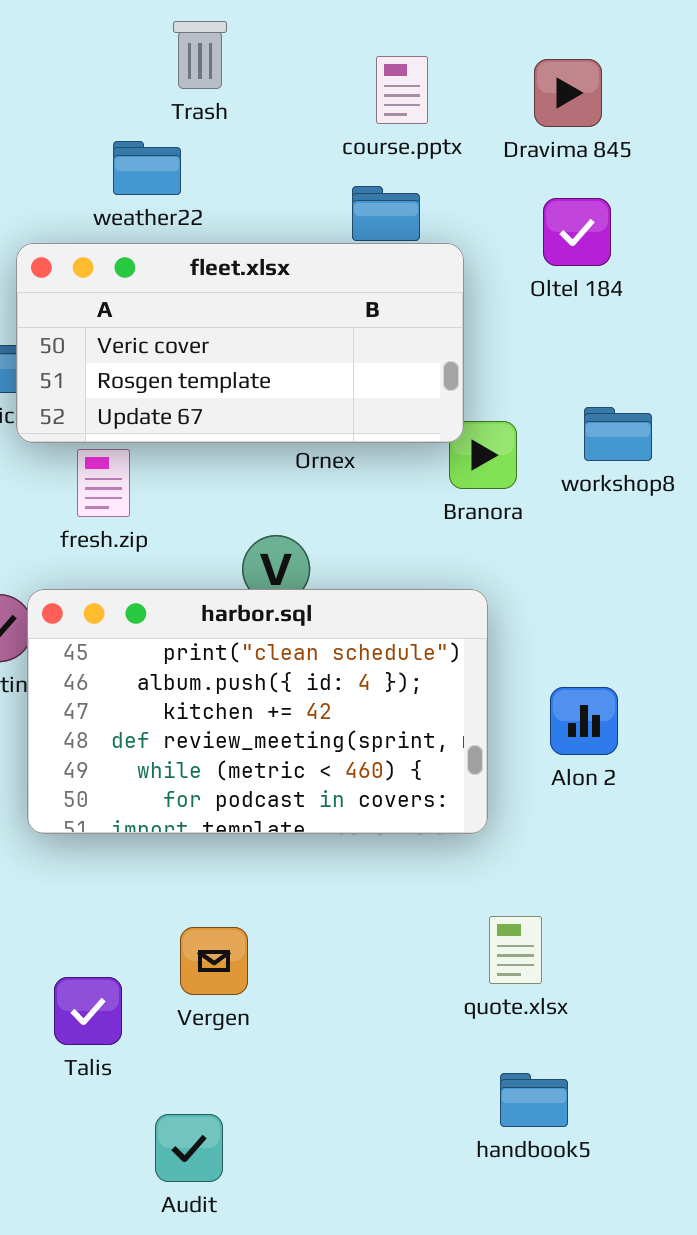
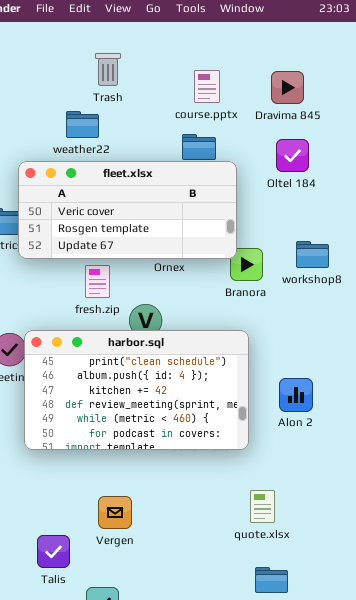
fresh.zip: [77,449,130,517] -> [85,265,110,298], moved
Talis: [54,977,122,1045] -> [37,535,70,568], moved

